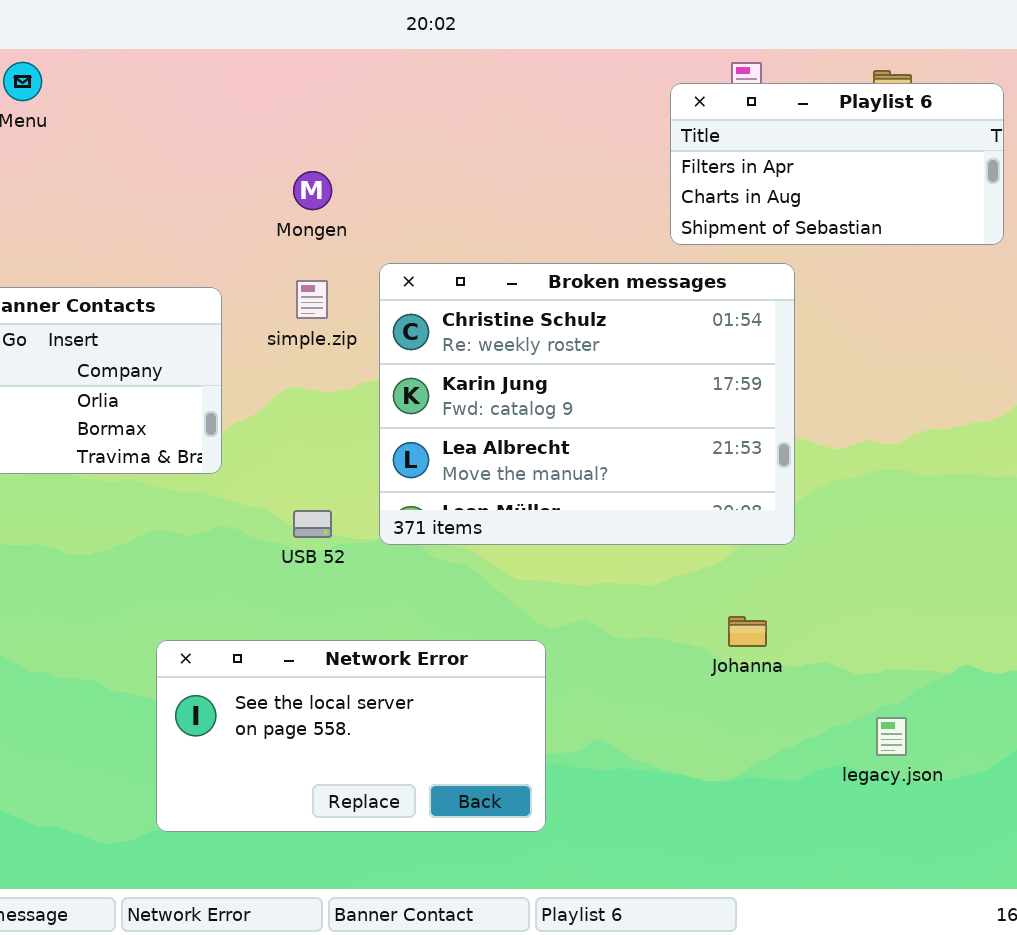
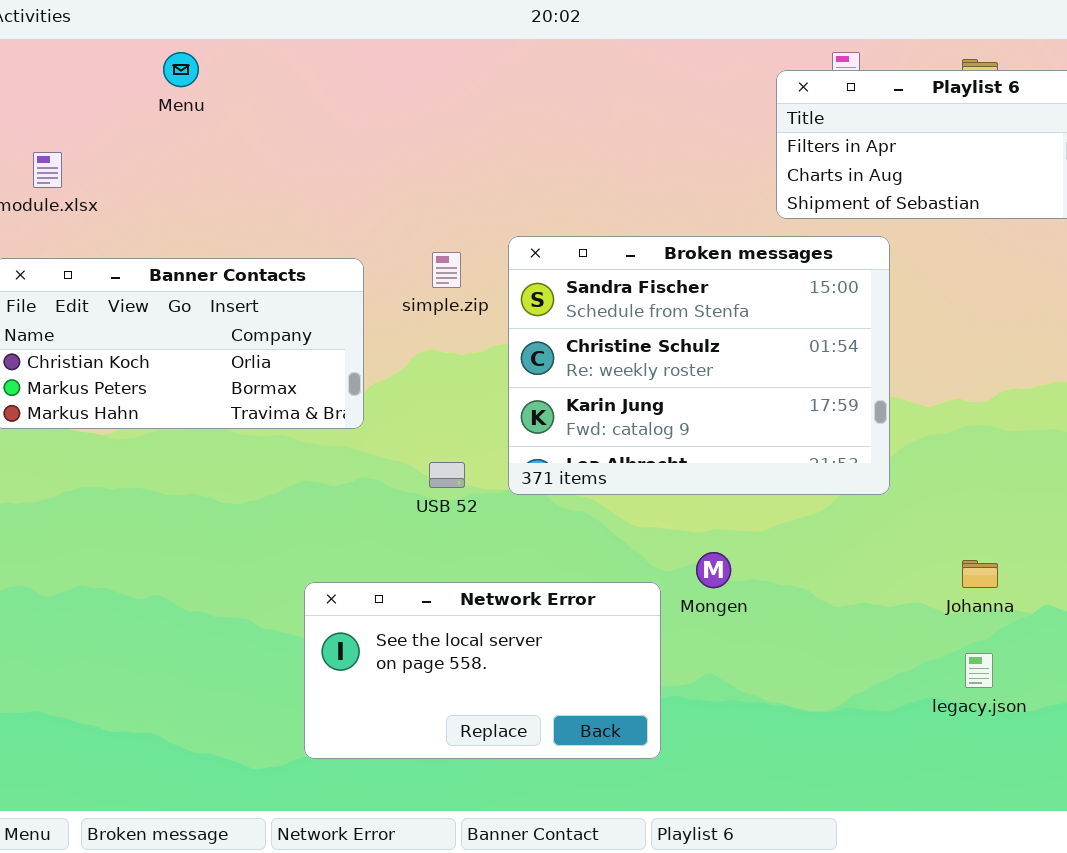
Mongen: [293,171,332,210] -> [696,552,731,588], moved
Broken messages: [379,263,795,545] -> [508,236,890,495], scrolled up 1 row
Johanna: [728,616,767,647] -> [962,560,998,588], moved

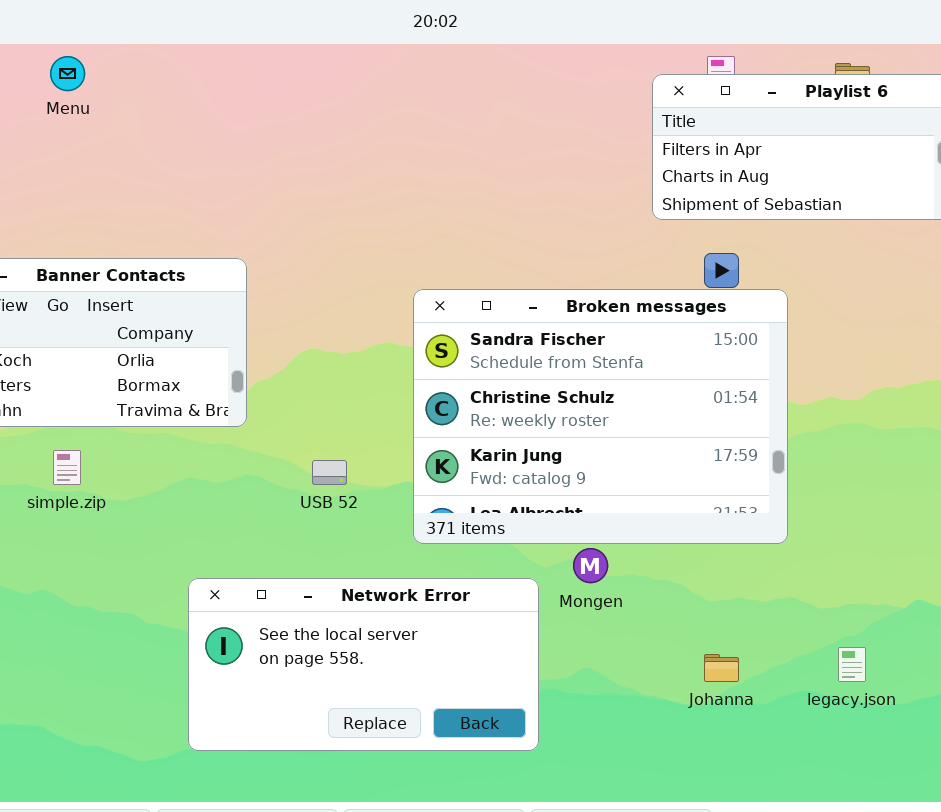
Broken messages: [508,236,890,495] -> [413,289,788,544], moved
simple.zip: [432,252,461,288] -> [53,450,81,485], moved
Johanna: [962,560,998,588] -> [704,654,739,682], moved

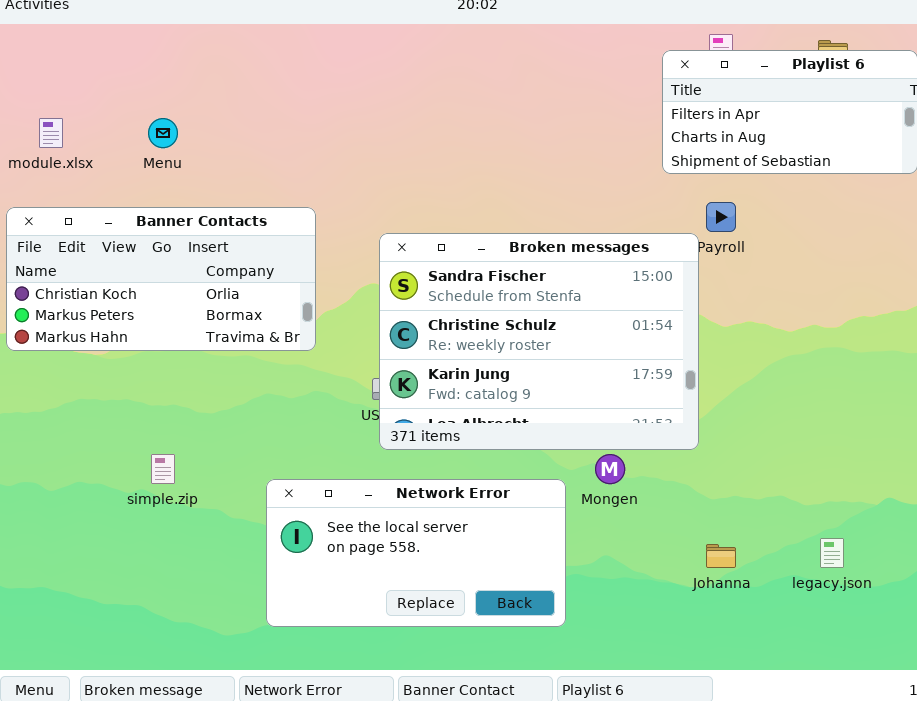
Menu: [50,56,85,91] -> [148,118,178,148], moved
Broken messages: [413,289,788,544] -> [379,233,699,450], moved
simple.zip: [53,450,81,485] -> [151,454,175,484], moved

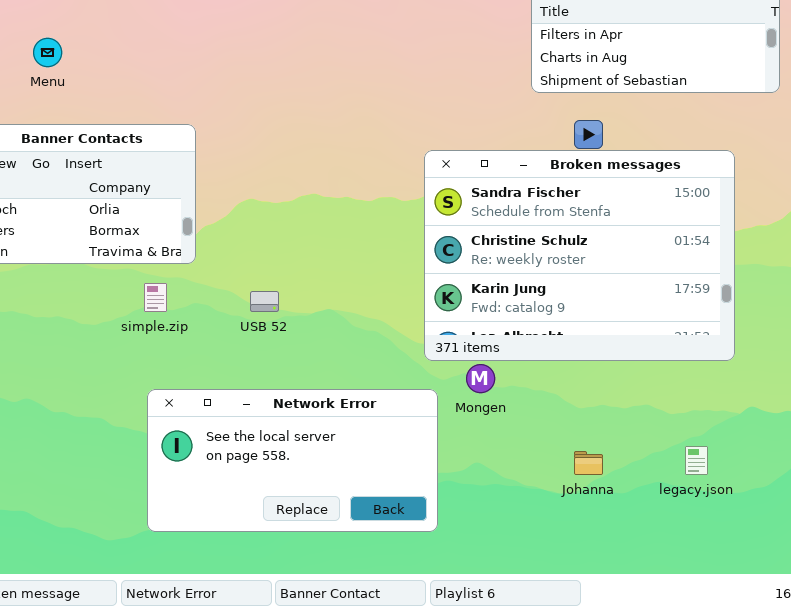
Broken messages: [379,233,699,450] -> [424,150,735,361], moved
simple.zip: [151,454,175,484] -> [144,283,167,312], moved

